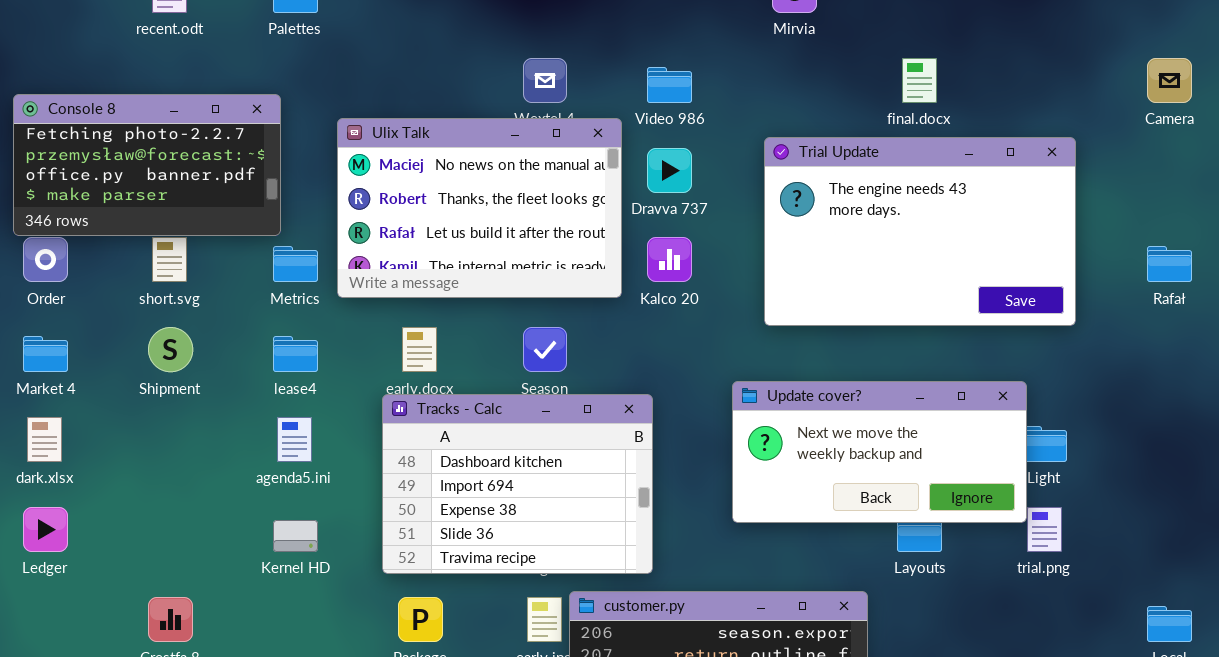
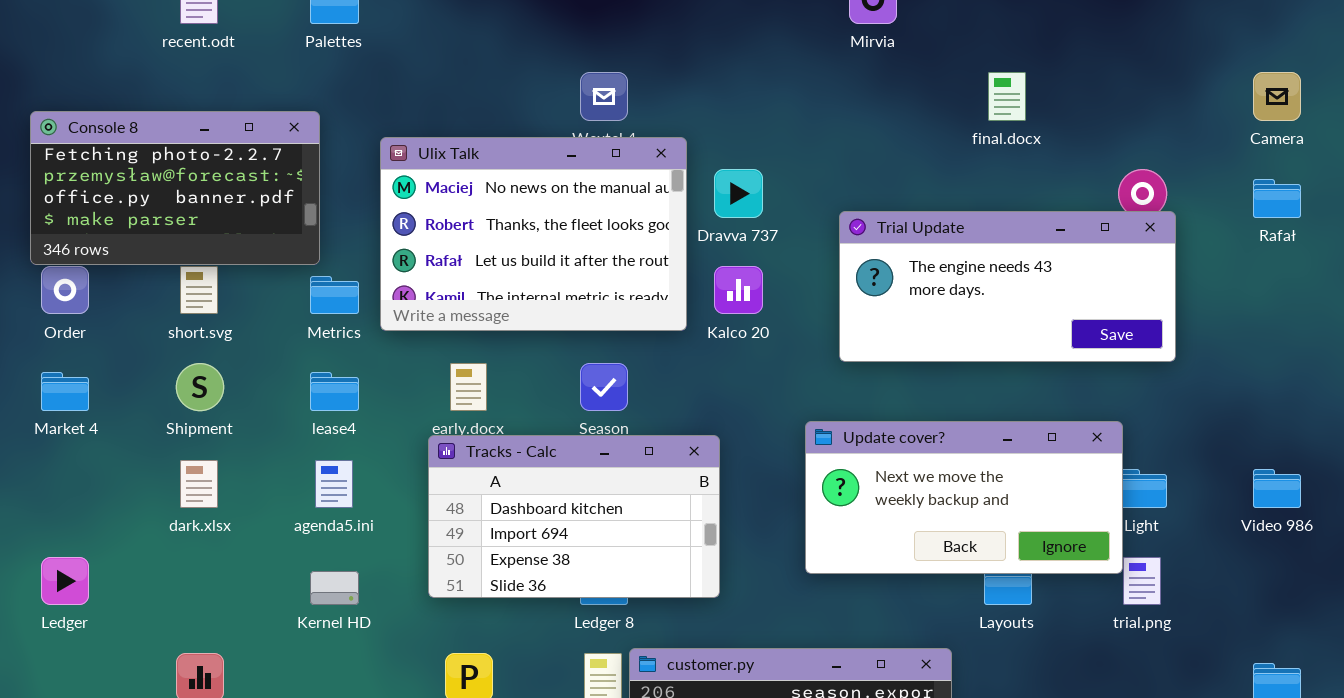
Video 986: [647,67,692,103] -> [1253,469,1301,508], moved
Trial Update: [764,137,1076,326] -> [839,211,1176,362], resized
Rafał: [1147,246,1192,282] -> [1253,179,1301,218], moved
Tracks - Calc: [382,394,653,574] -> [428,435,720,598], resized
dark.xlsx: [27,417,62,462] -> [180,460,218,508], moved

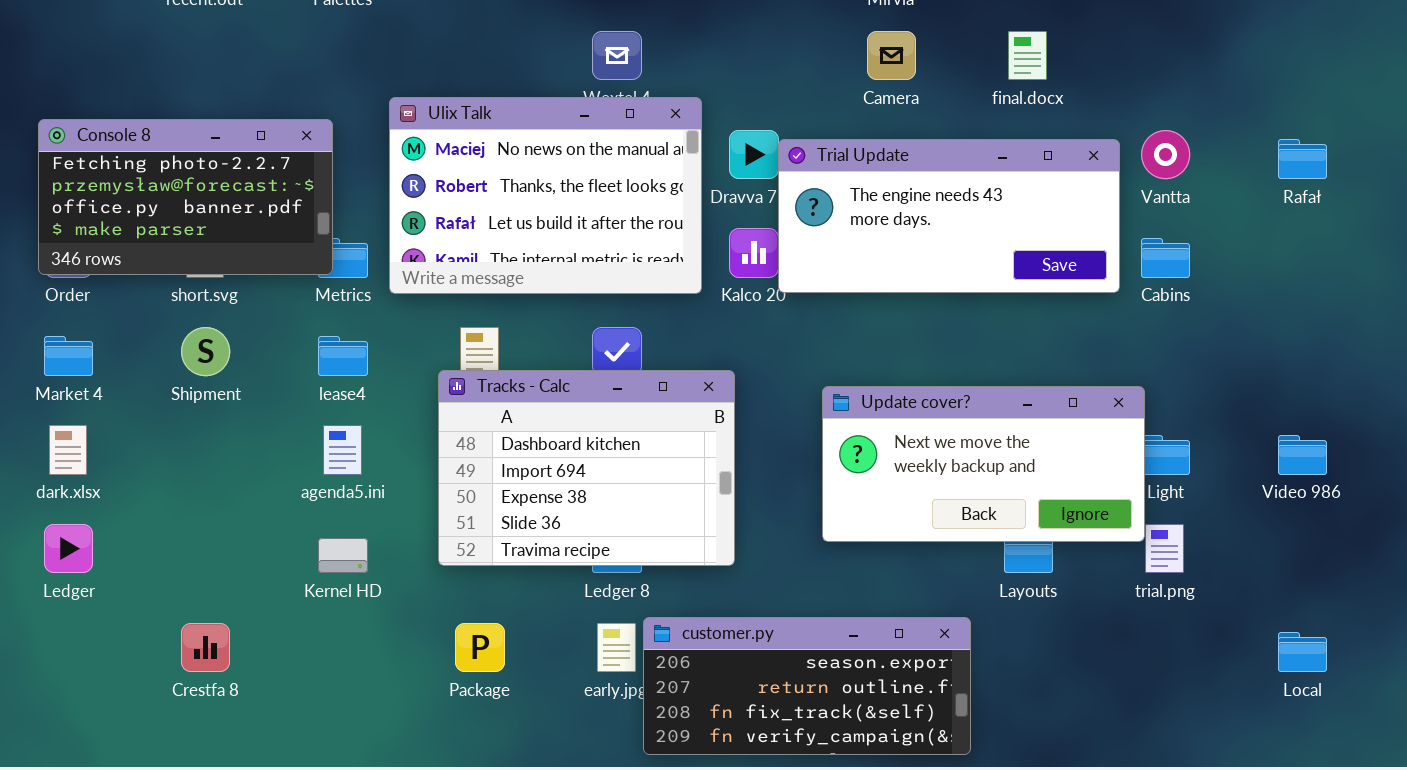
Camera: [1253,72,1301,121] -> [867,31,916,80], moved
Console 8: [30,111,320,265] -> [38,119,333,275], moved
Trial Update: [839,211,1176,362] -> [778,139,1120,293], moved
Tracks - Calc: [428,435,720,598] -> [438,370,735,566], resized
dark.xlsx: [180,460,218,508] -> [49,425,87,475], moved

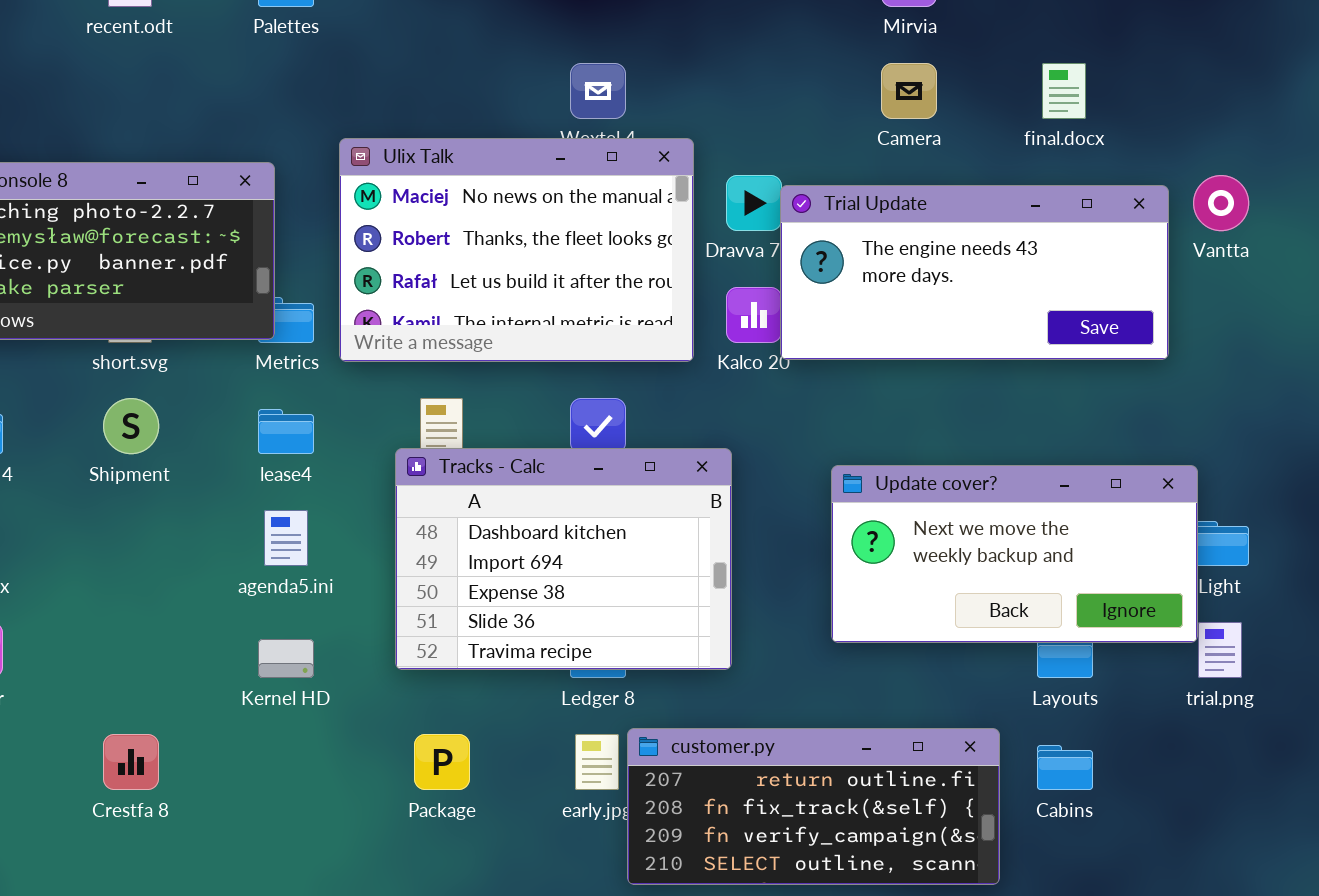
Cabins: [1141,238,1190,278] -> [1037,745,1093,790], moved
customer.py: [643,617,971,755] -> [627,728,1000,885], scrolled down 1 row

